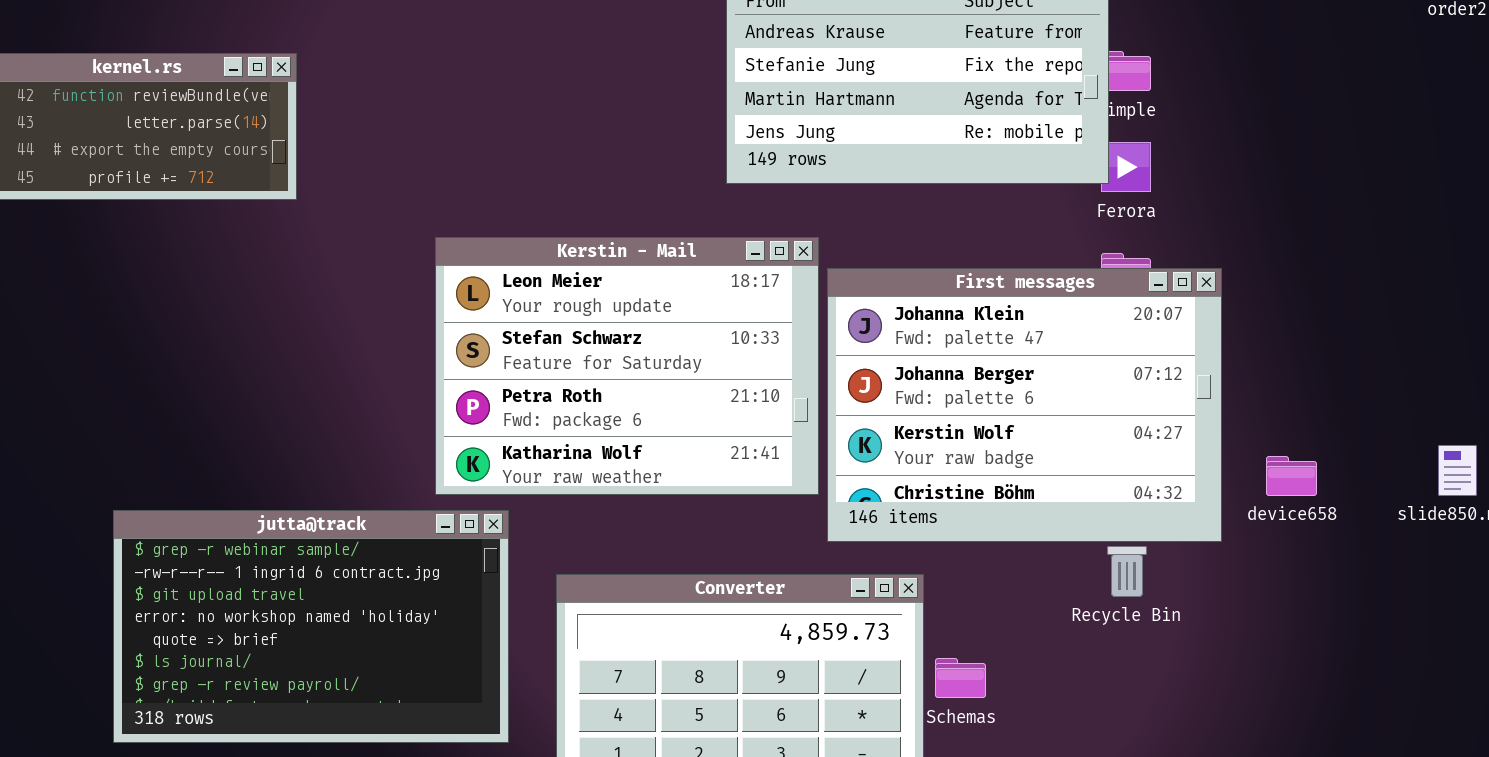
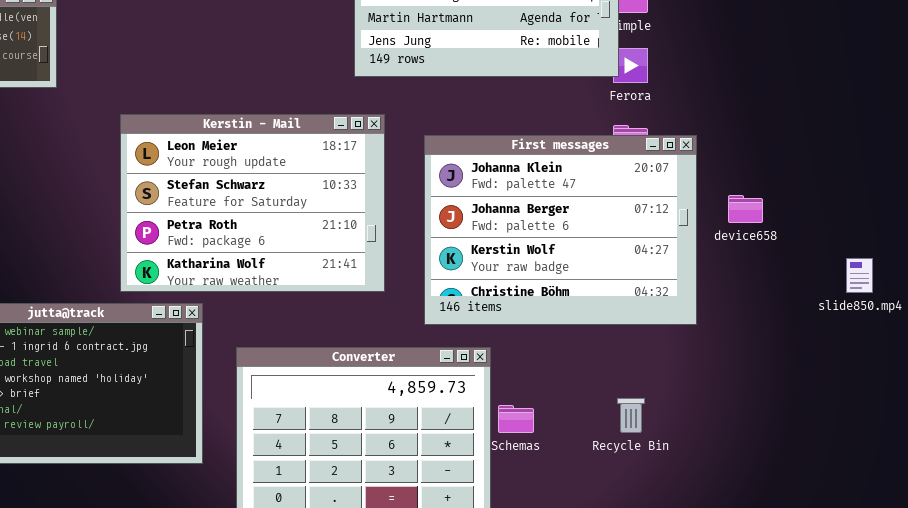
Kerstin - Mail: [435,237,819,495] -> [120,114,385,292], moved
device658: [1266,456,1317,496] -> [728,195,763,223], moved
Recycle Bin: [1107,546,1147,597] -> [617,398,645,433], moved

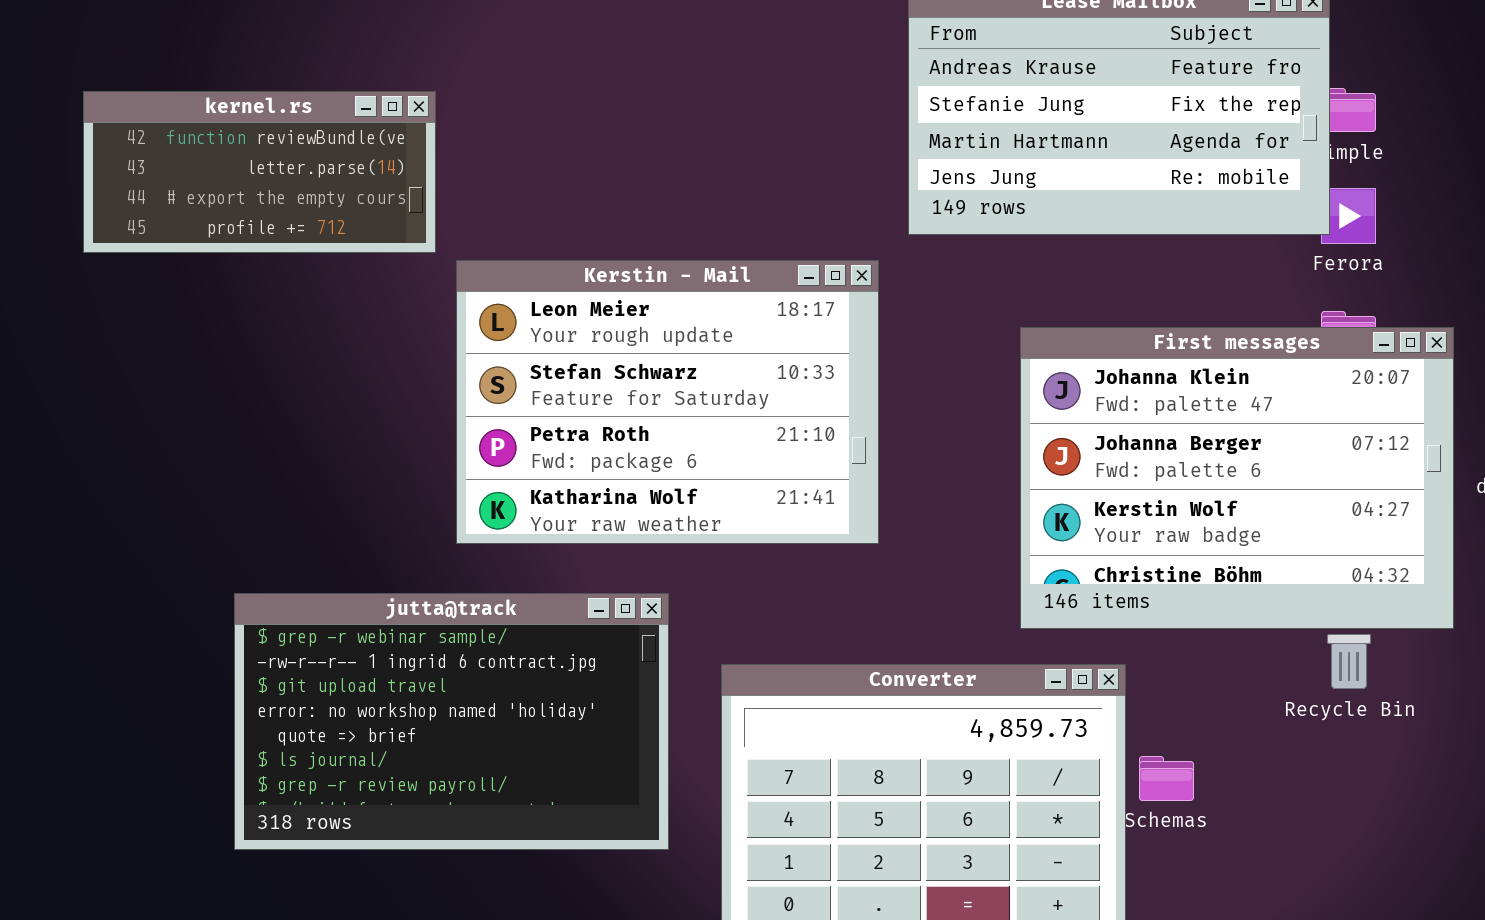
Kerstin - Mail: [120,114,385,292] -> [456,260,879,544], moved
Recycle Bin: [617,398,645,433] -> [1327,634,1371,689], moved

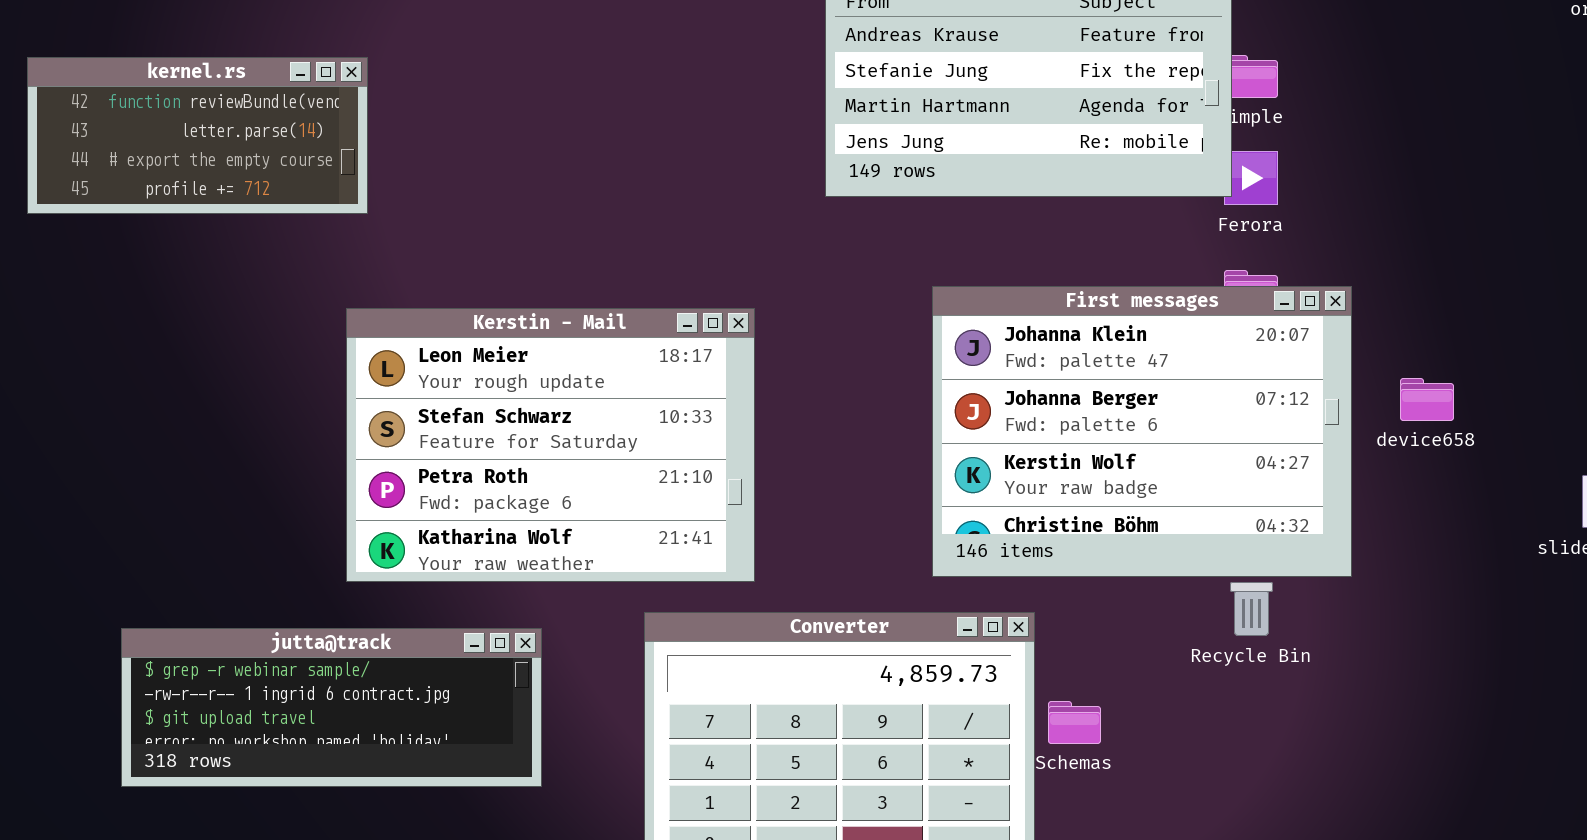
Kerstin - Mail: [456,260,879,544] -> [346,308,755,582], moved
jutta@track: [234,593,669,850] -> [121,628,542,787], moved, resized

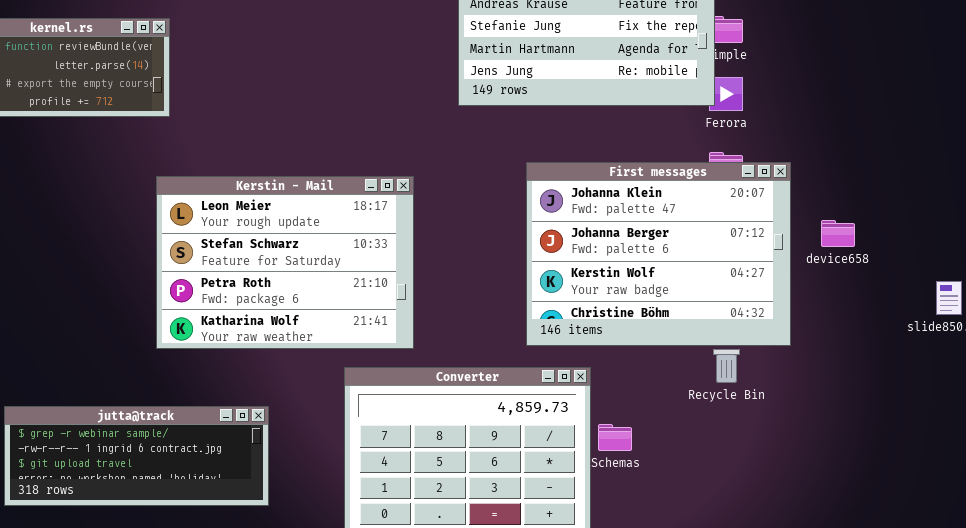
jutta@track: [121,628,542,787] -> [4,406,269,506], moved

